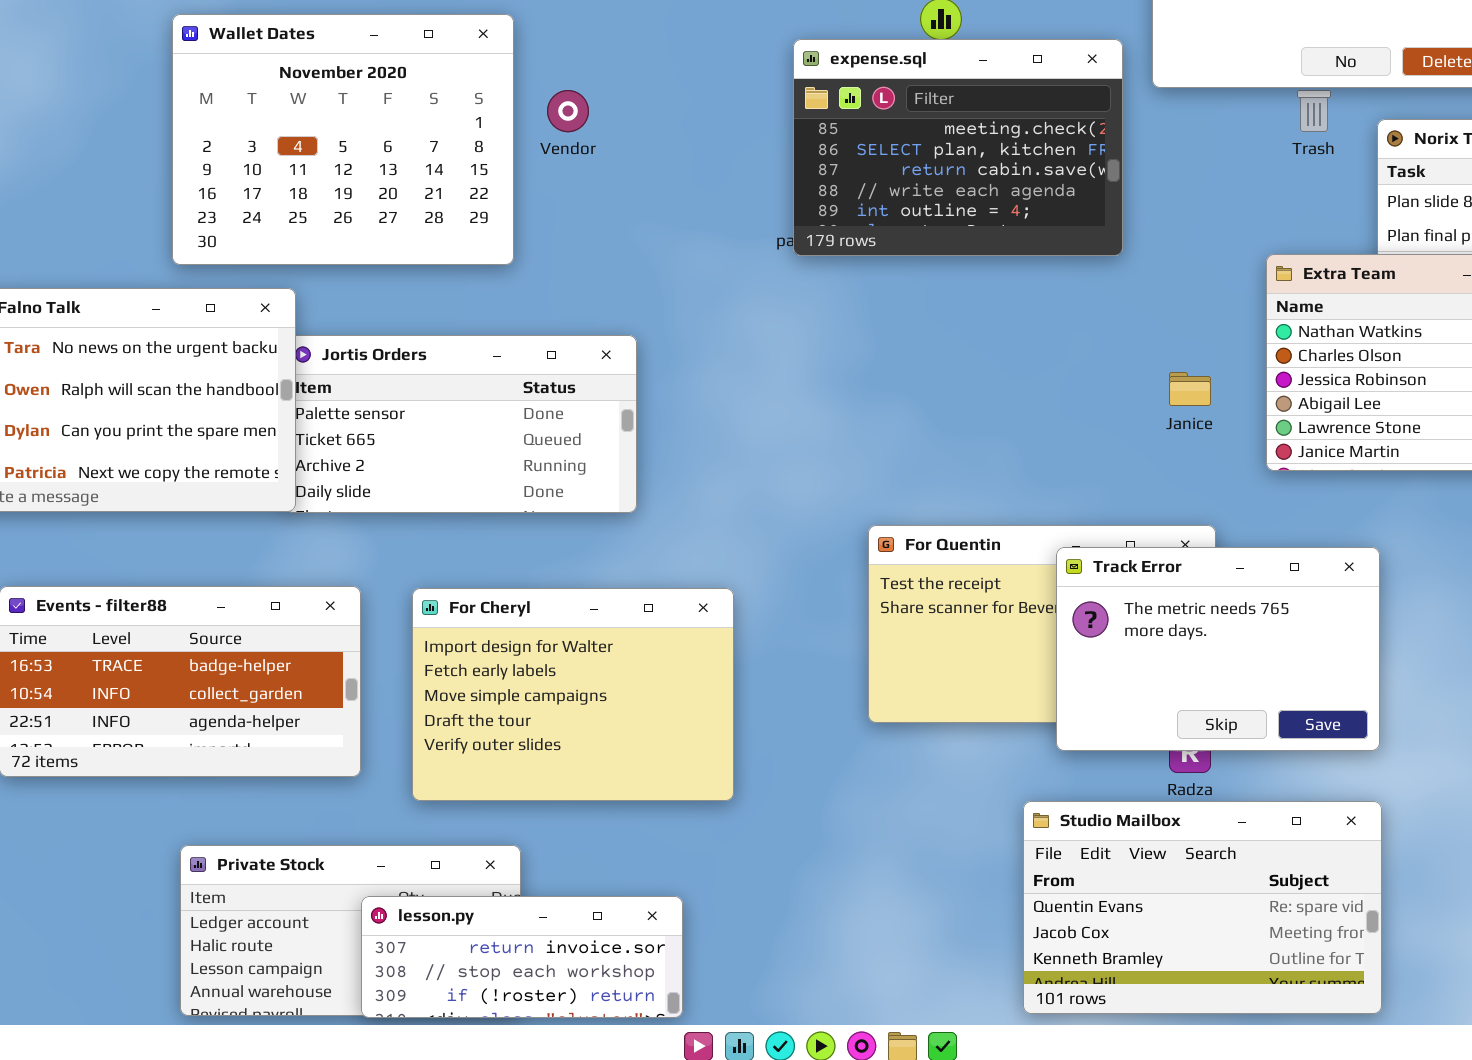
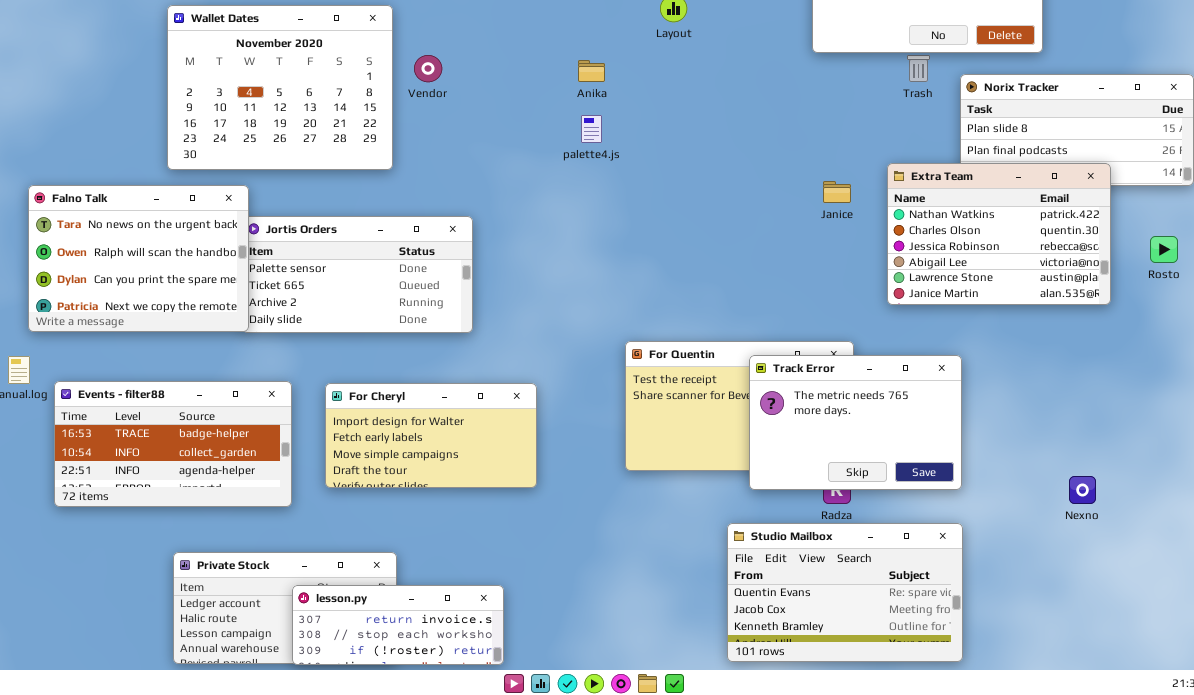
expense.sql: [793,39,1123,256] -> none, closed
Janice: [1169,372,1211,406] -> [823,181,851,203], moved
For Cheryl: [412,588,734,801] -> [325,383,537,488], resized

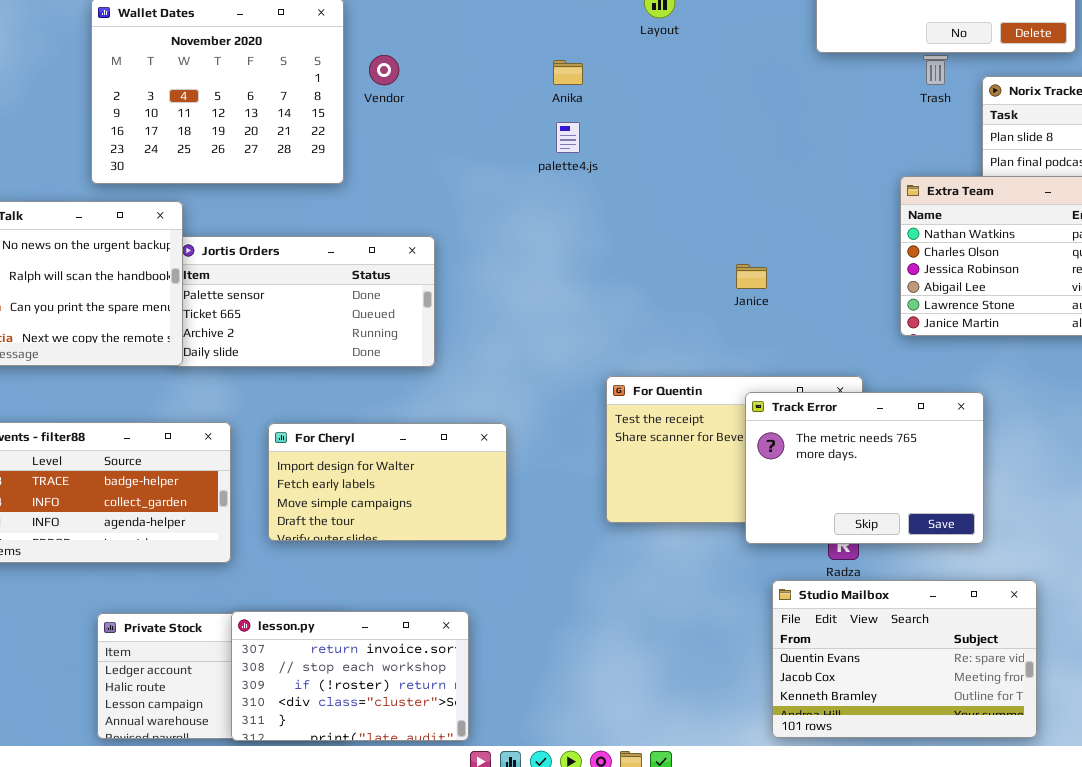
Janice: [823,181,851,203] -> [736,264,767,289], moved
Studio Mailbox: [727,523,963,662] -> [772,580,1037,738], moved
lesson.py: [292,585,504,665] -> [231,611,469,741], resized

